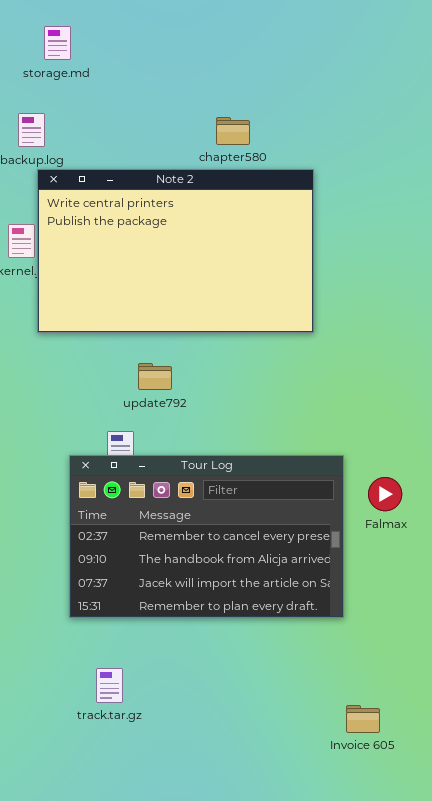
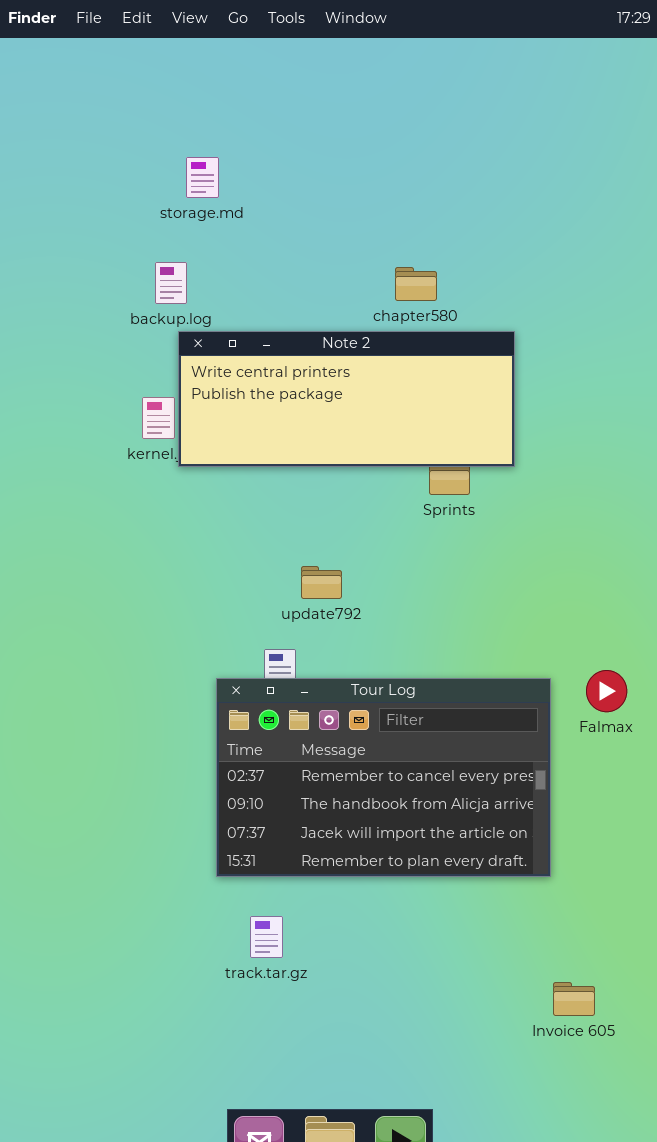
Note 2: [37,169,314,333] -> [178,331,515,467], resized
Falmax: [368,477,402,511] -> [586,670,627,712], moved
track.tar.gz: [96,668,123,703] -> [250,916,283,958], moved

